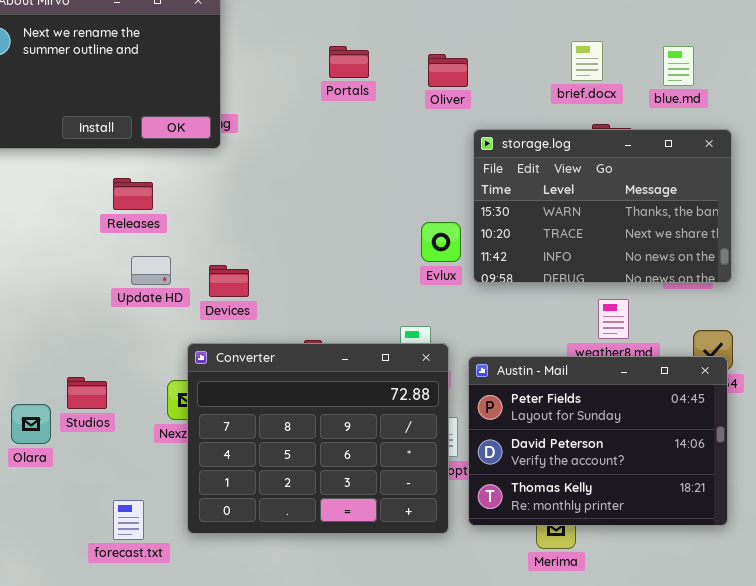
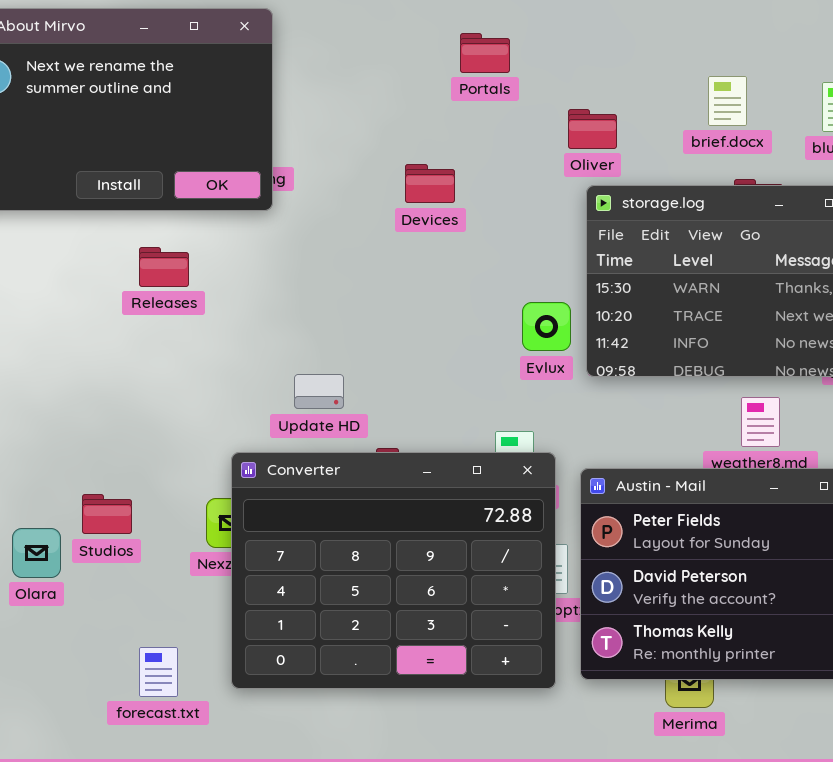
Portals: [329,46,369,78] -> [460,33,510,73], moved
Oliver: [428,54,468,87] -> [568,109,617,149], moved
Update HD: [131,256,171,285] -> [294,374,344,409], moved
Devices: [209,265,249,297] -> [405,164,455,203], moved

